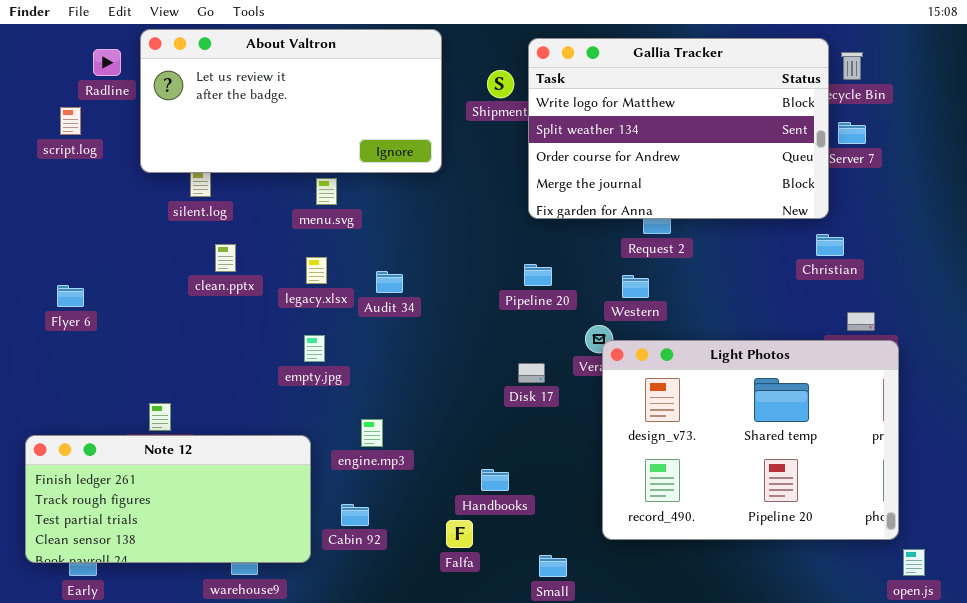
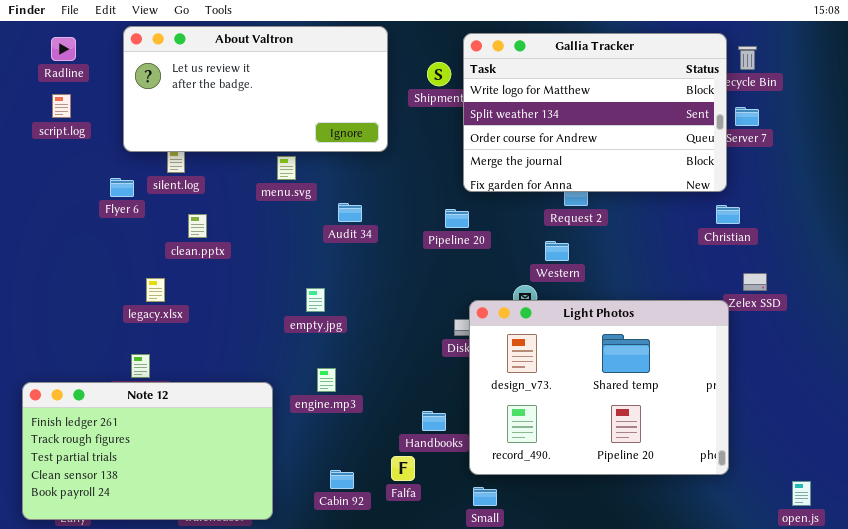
Radline: [93,49,121,76] -> [51,37,76,61], moved
legacy.xlsx: [306,257,327,284] -> [146,278,165,302], moved
Pipeline 20: [524,264,552,286] -> [445,209,469,228], moved
Audit 34: [376,271,403,293] -> [338,203,362,222], moved
Flyer 6: [57,285,84,307] -> [110,178,134,197], moved
empty.jpg: [304,335,325,362] -> [306,288,325,312], moved
Light Photos: [602,340,899,540] -> [469,300,729,475], moved
Note 12: [25,435,311,563] -> [22,382,273,520], resized
Cabin 92: [341,504,369,526] -> [330,470,354,489], moved

